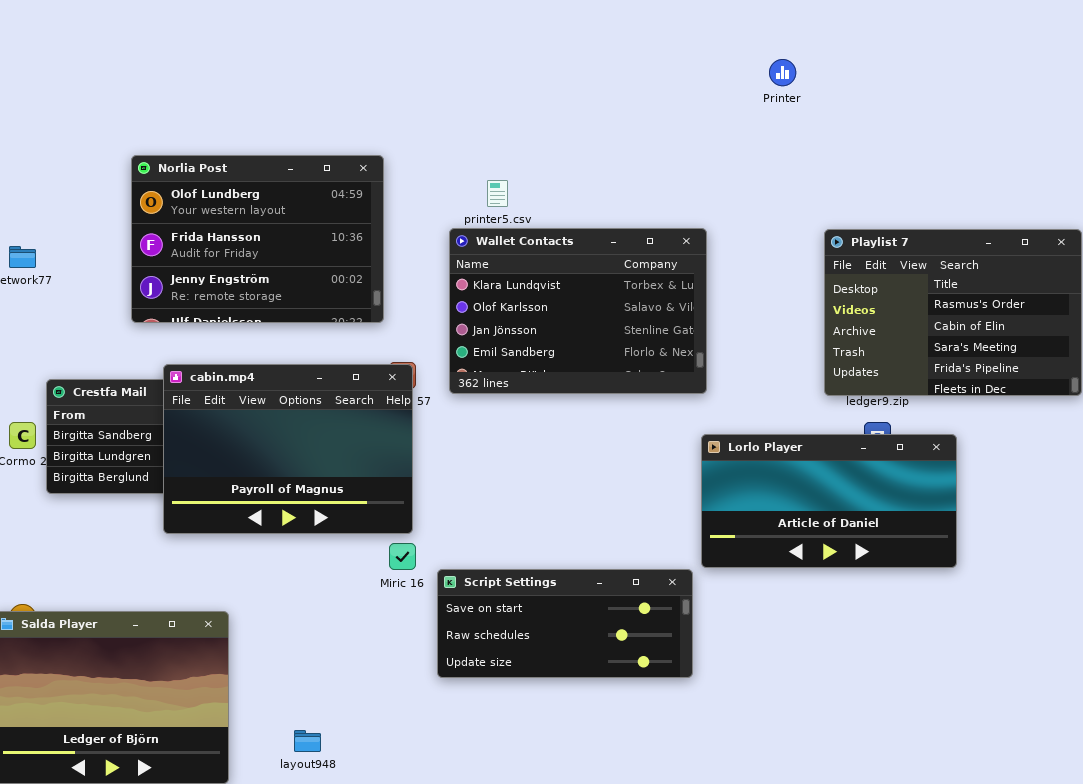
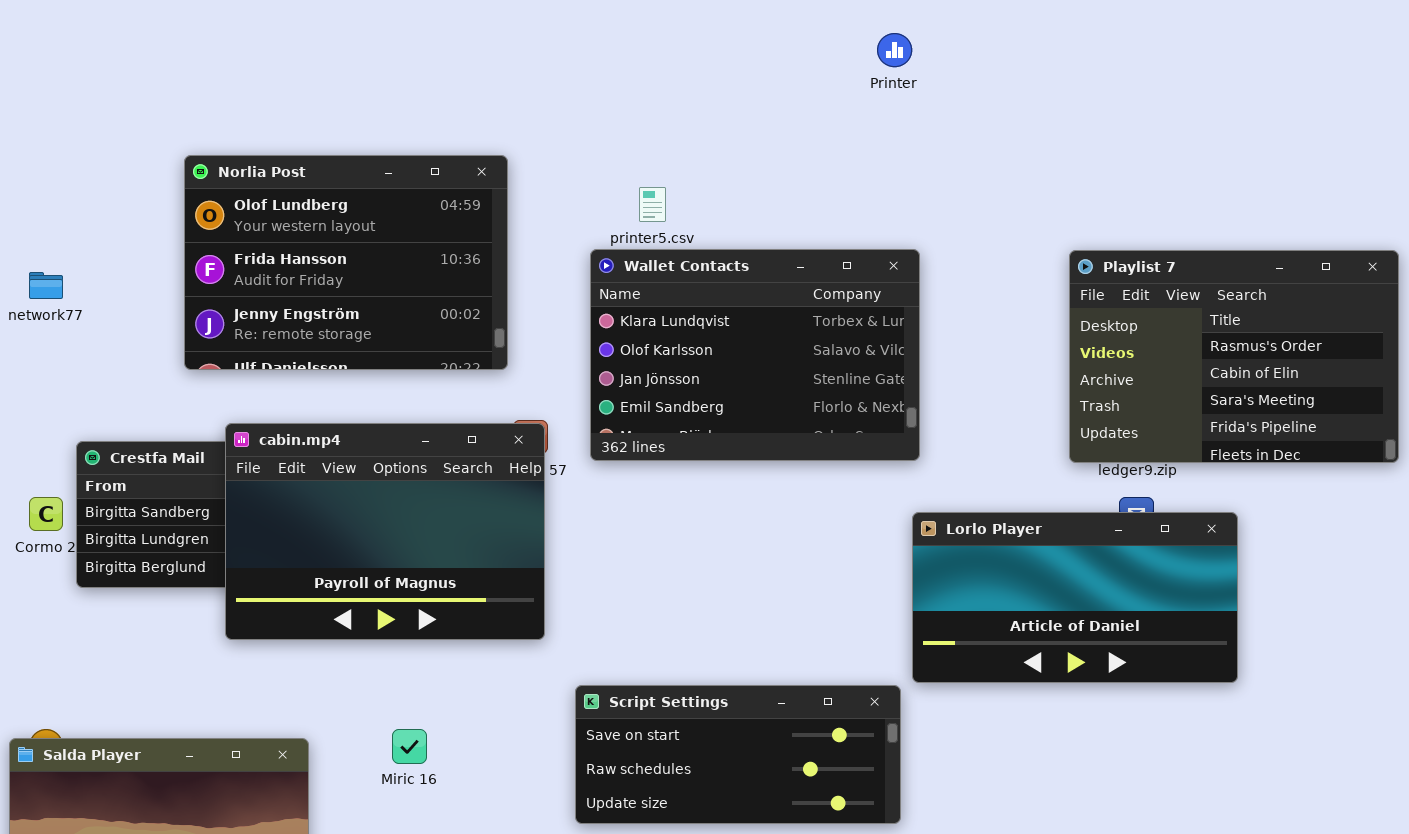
Printer: [769,59,796,86] -> [877,33,912,67], moved
Miric 16: [389,543,416,570] -> [392,729,427,764], moved

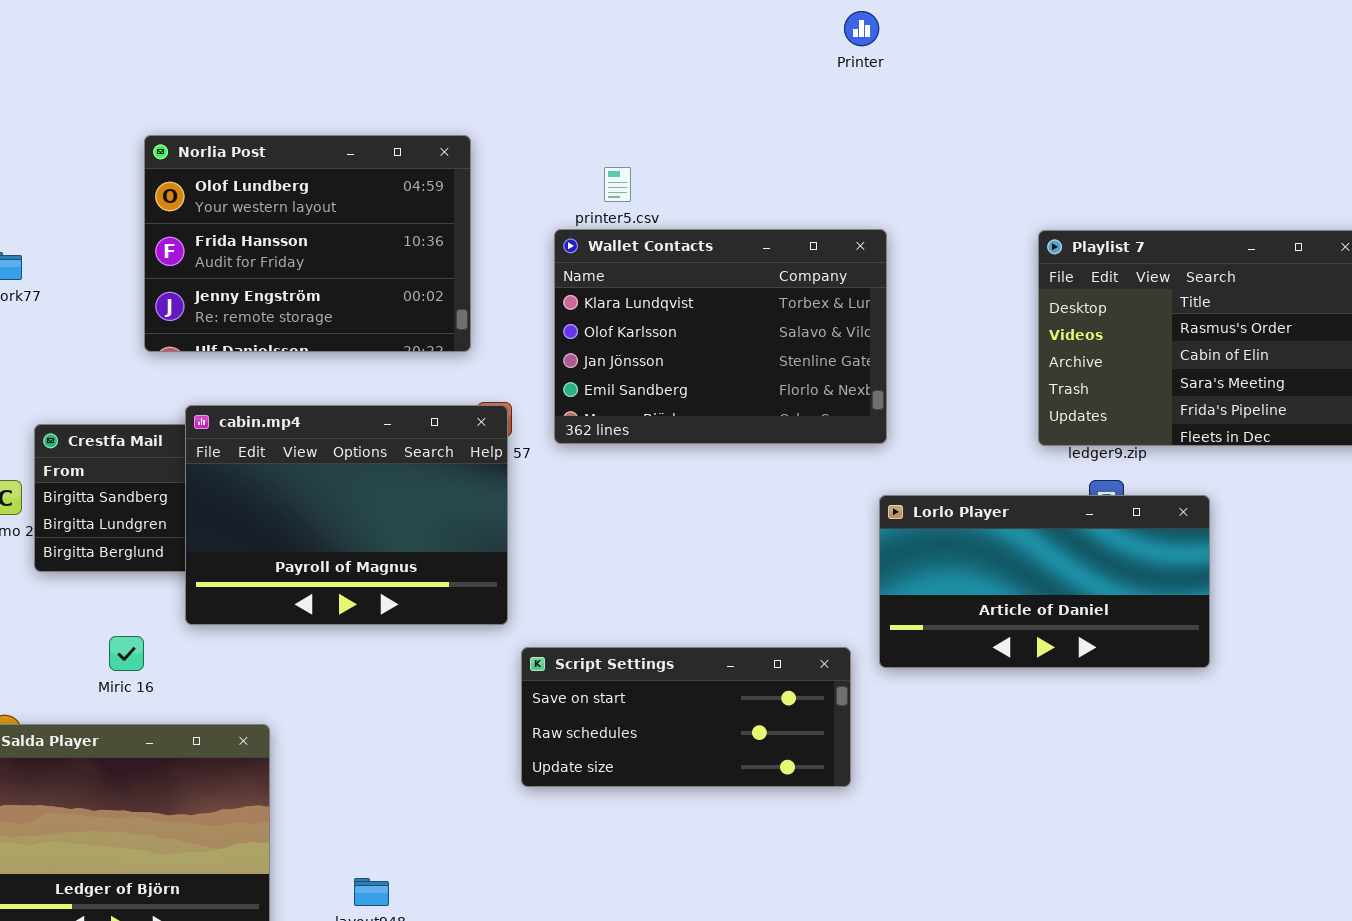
Script Settings: [575,685,901,824] -> [521,647,851,787], moved
Miric 16: [392,729,427,764] -> [109,636,144,671], moved

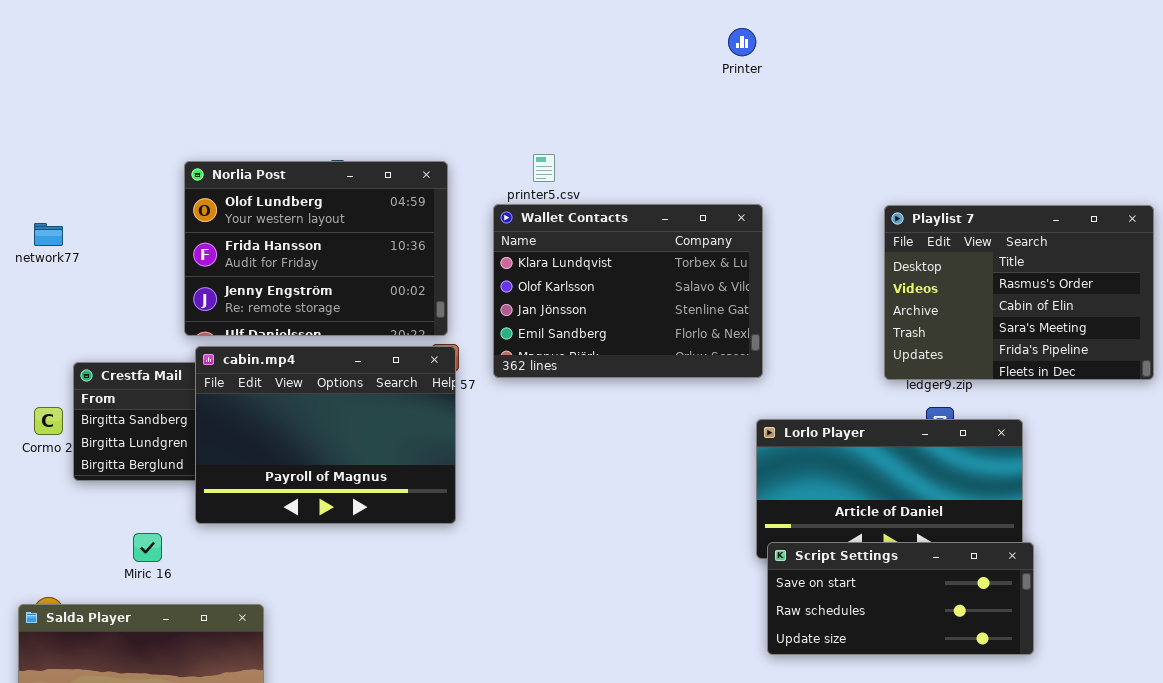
Norlia Post: [144,135,471,352] -> [184,161,448,336], moved
Script Settings: [521,647,851,787] -> [767,542,1034,655], moved

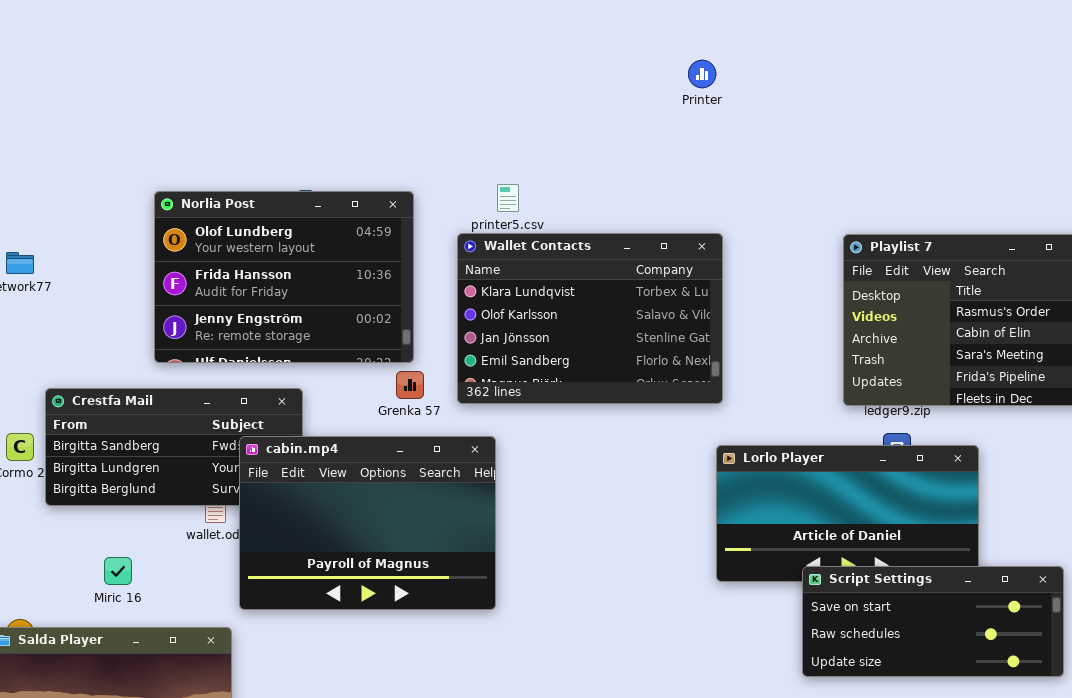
cabin.mp4: [195,346,456,524] -> [239,436,496,610], moved
Script Settings: [767,542,1034,655] -> [802,566,1064,677], moved

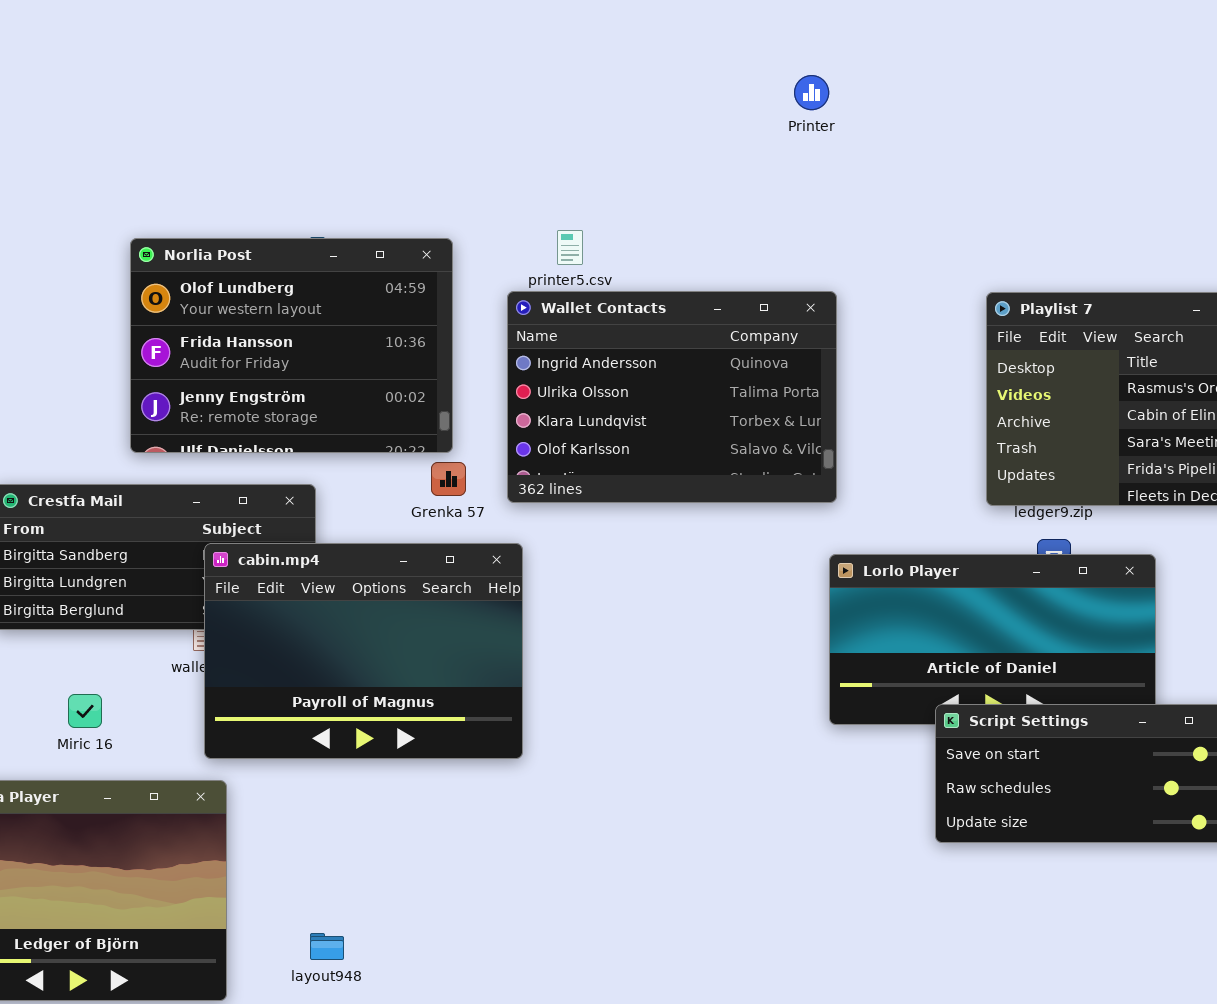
Wallet Contacts: [457,233,723,404] -> [507,291,837,503], scrolled up 2 rows
cabin.mp4: [239,436,496,610] -> [204,543,523,759], moved

